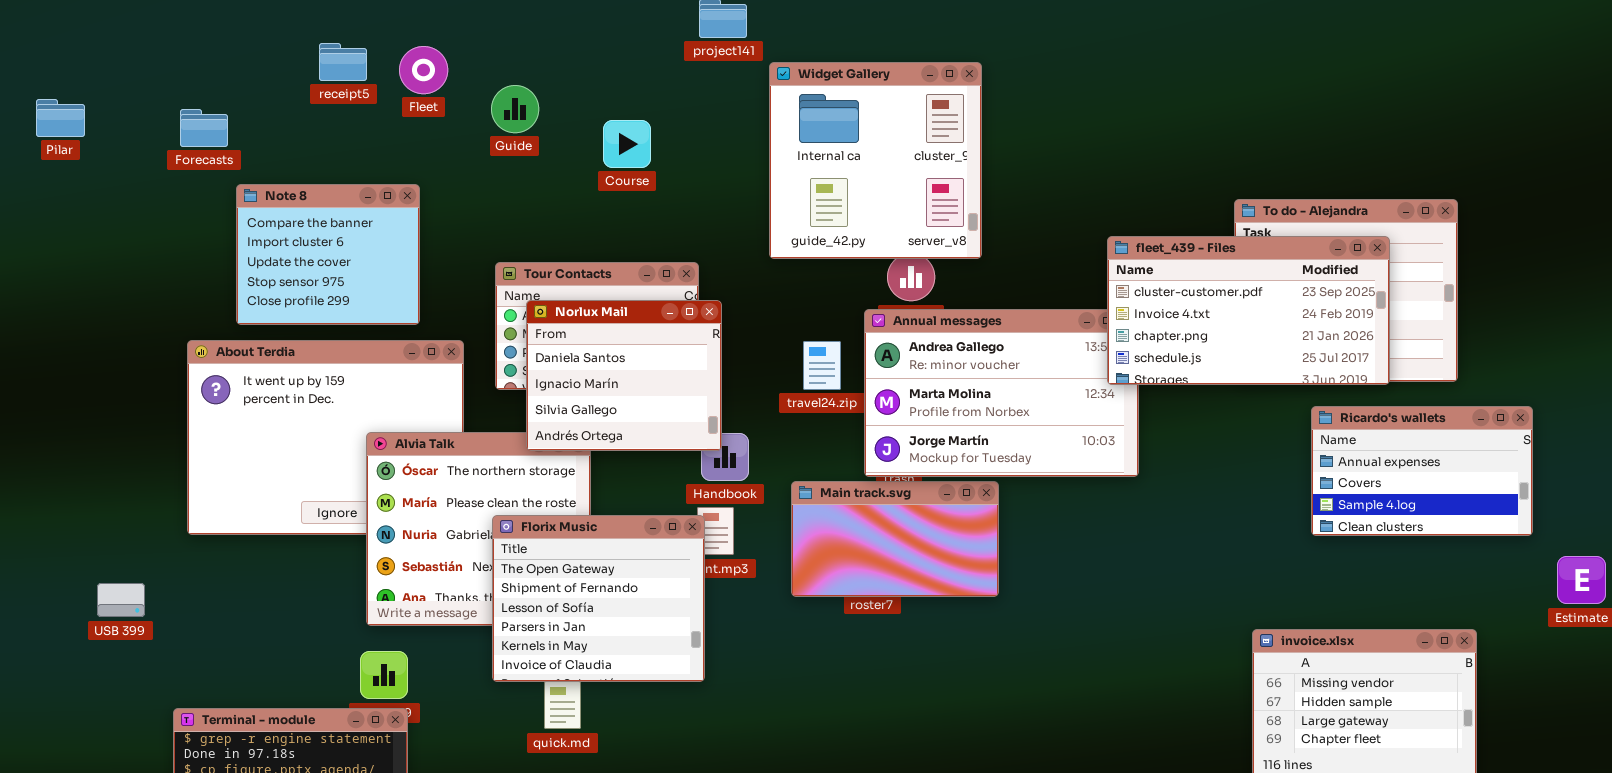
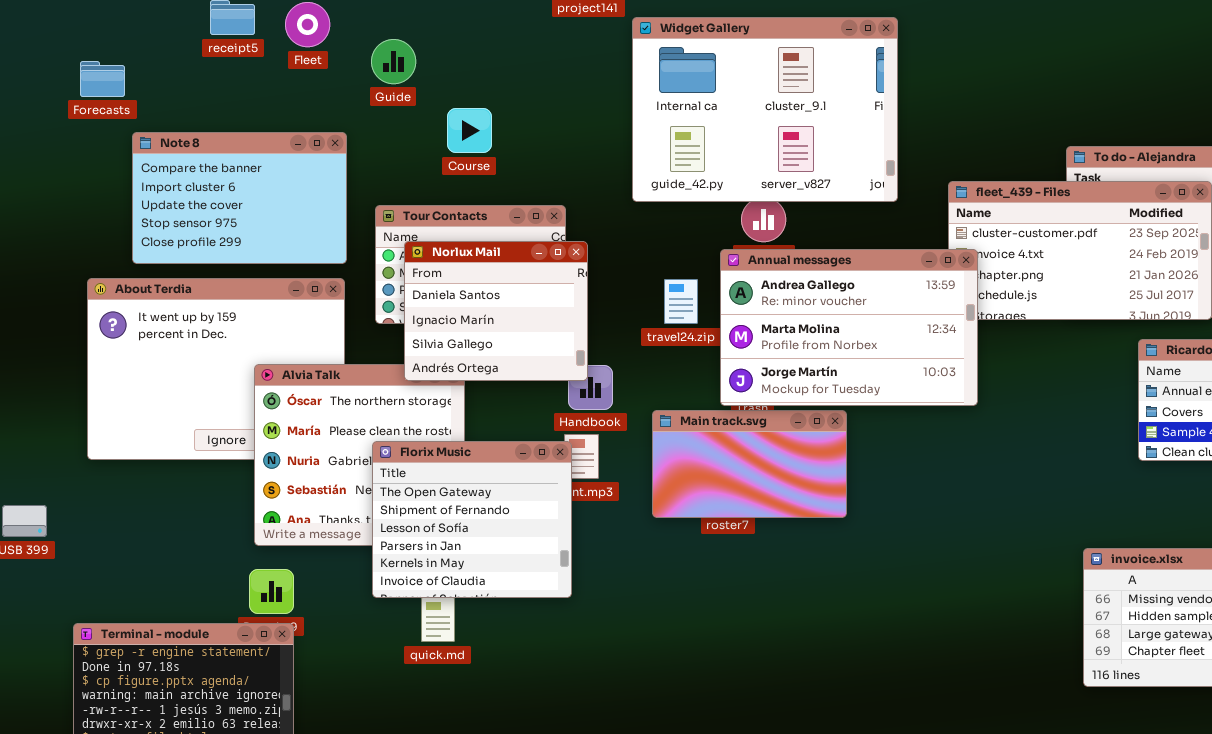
Widget Gallery: [769,62,982,259] -> [632,17,898,202], resized
Course: [603,120,651,168] -> [447,108,492,153], moved
Note 8: [236,184,420,325] -> [132,132,347,264], resized
Annual messages: [864,309,1139,477] -> [720,249,978,406], raised

